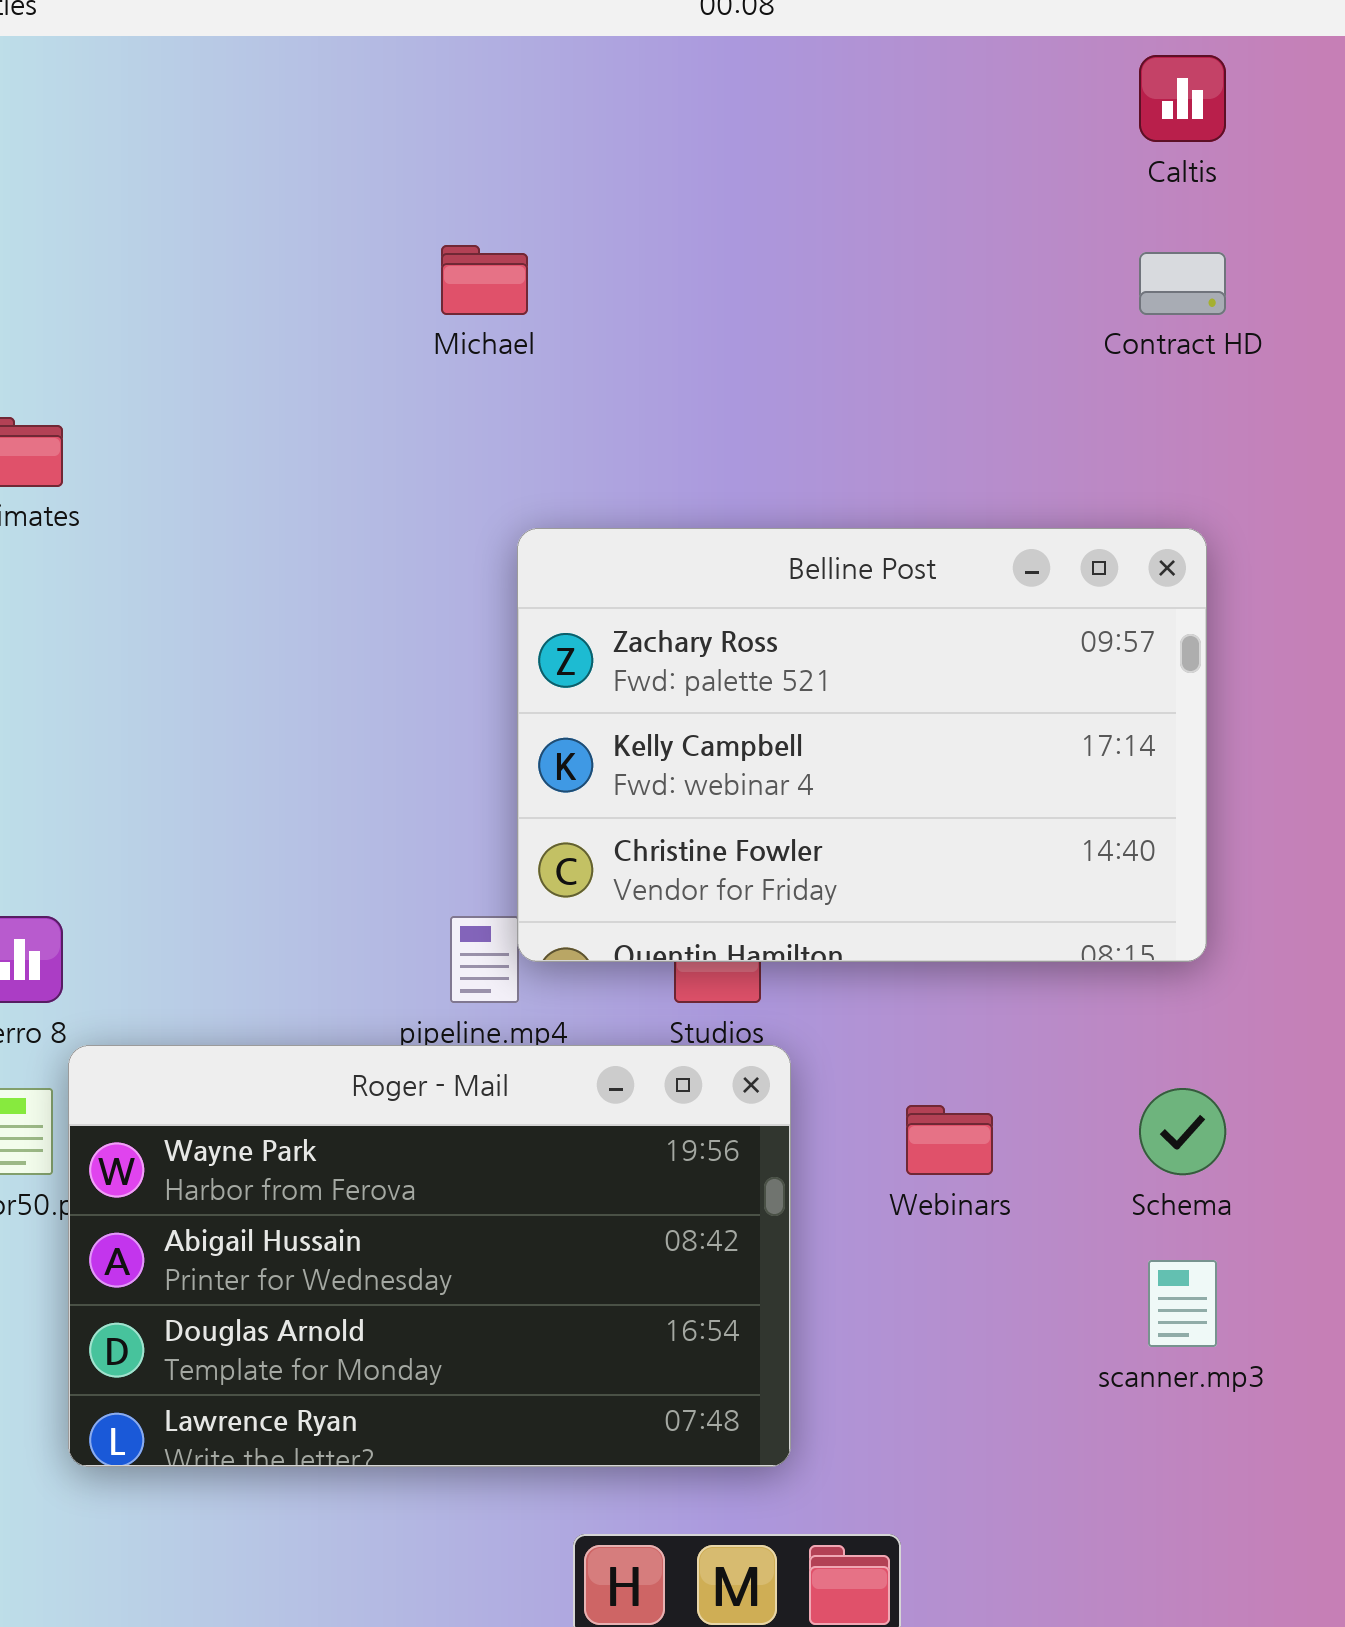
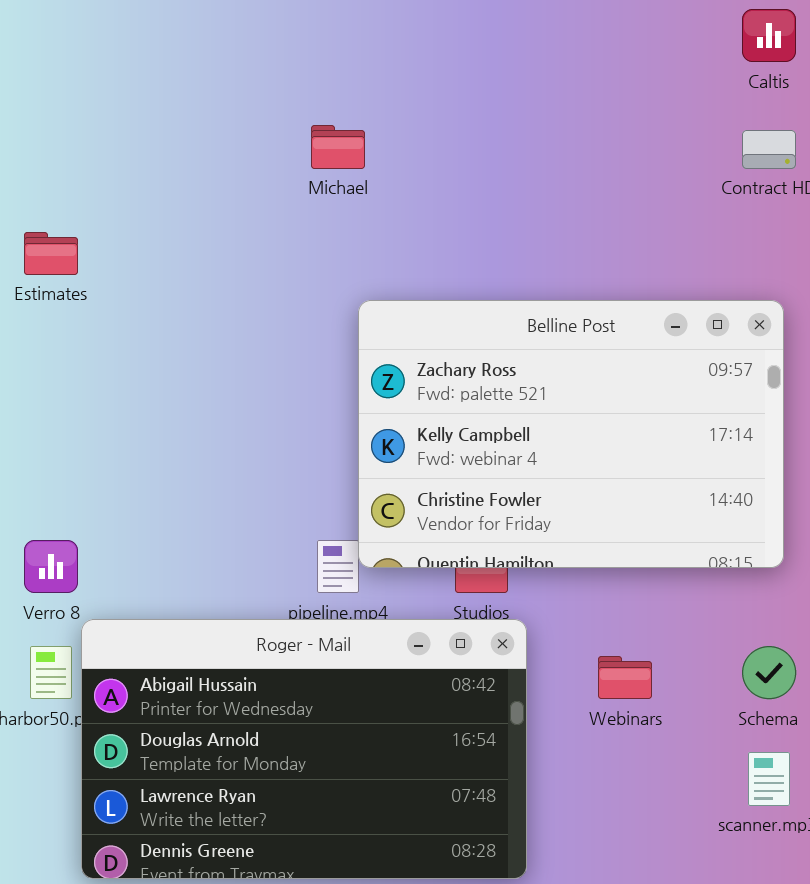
Roger - Mail: [68,1045,791,1467] -> [81,619,527,879], scrolled down 1 row

